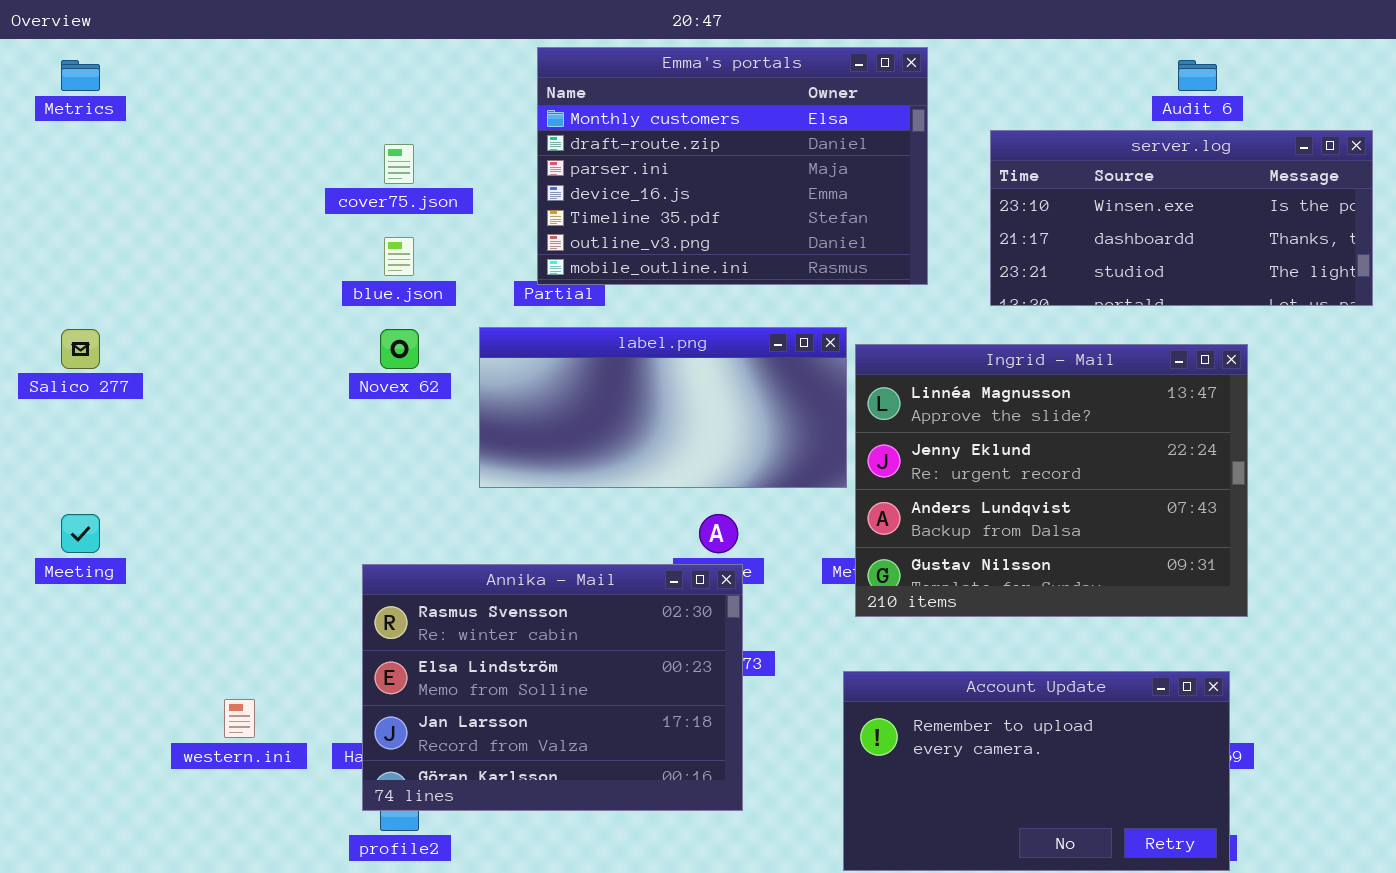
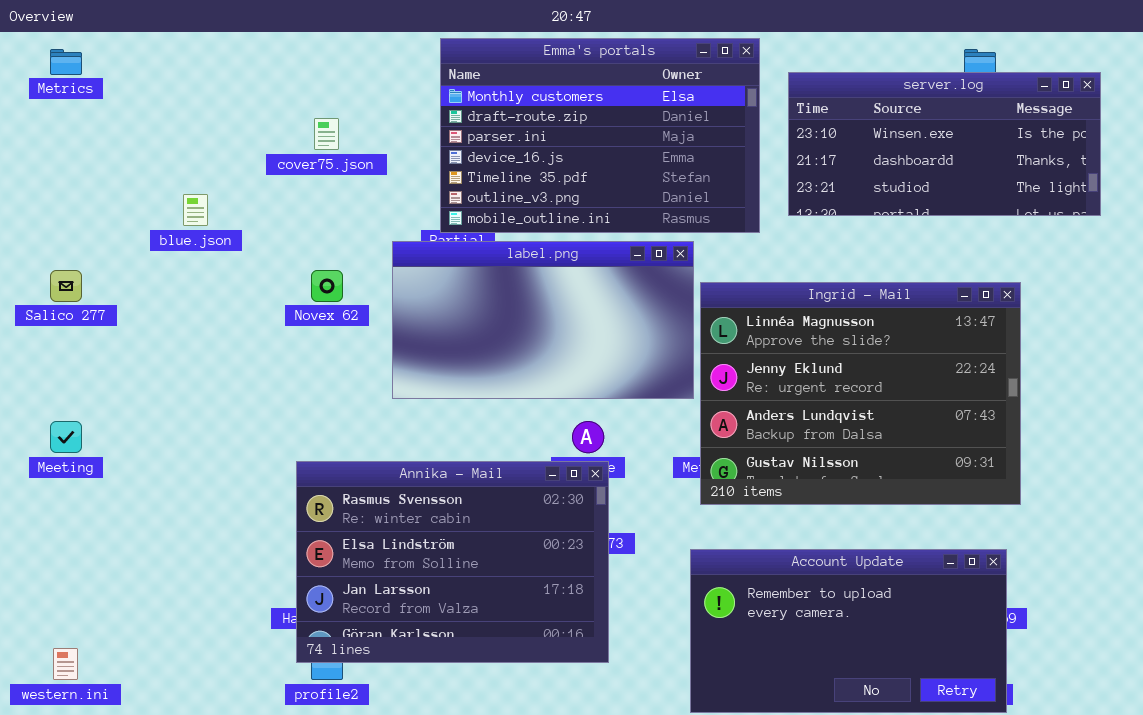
server.log: [990,130,1373,306] -> [788,72,1101,216], moved
blue.json: [384,237,414,276] -> [183,194,208,226], moved
label.png: [479,327,847,488] -> [392,241,694,399], resized
western.ini: [224,699,255,738] -> [53,648,78,680], moved

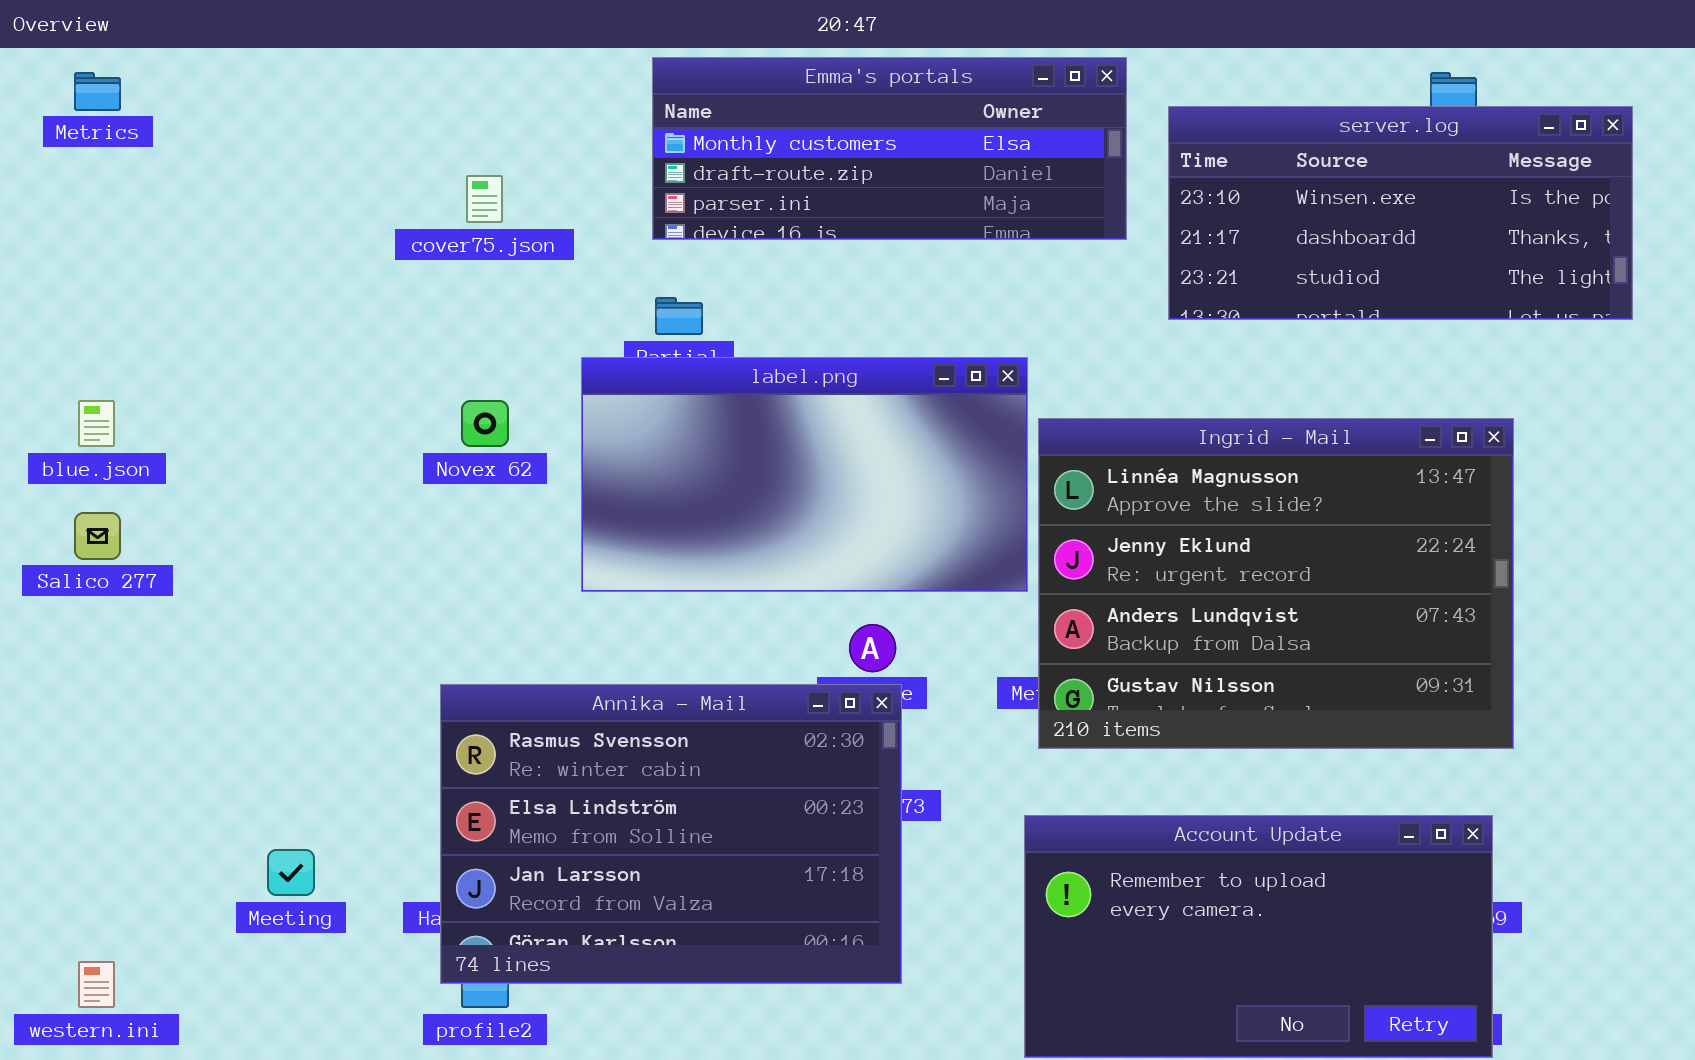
Emma's portals: [440,38,760,233] -> [652,57,1127,240], resized
blue.json: [183,194,208,226] -> [78,400,115,447], moved
Salico 277: [50,270,82,302] -> [74,512,121,560], moved
Meeting: [50,421,82,453] -> [267,849,315,896], moved

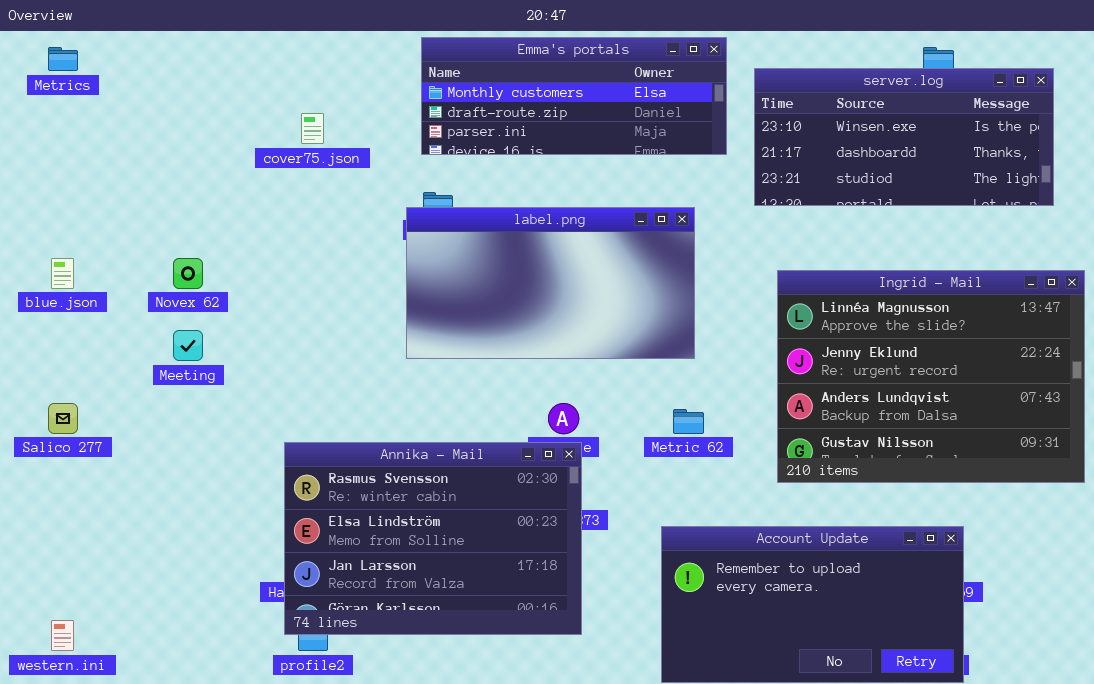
label.png: [581,357,1028,592] -> [406,207,695,359], moved
Novex 62: [461,400,509,447] -> [173,258,203,289], moved
Ingrid - Mail: [1038,418,1514,749] -> [777,270,1085,483], moved
Salico 277: [74,512,121,560] -> [48,403,78,434], moved
Meeting: [267,849,315,896] -> [173,330,203,361], moved

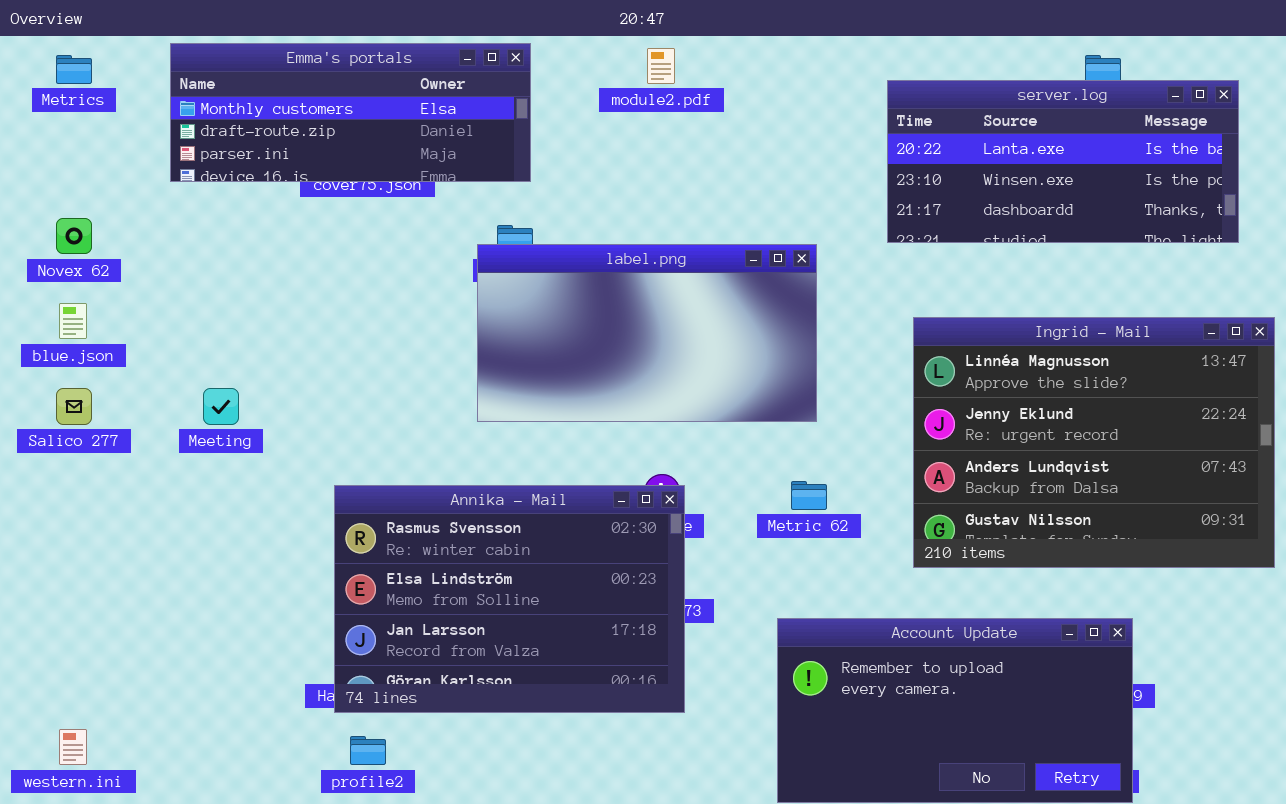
Emma's portals: [421,37,727,155] -> [170,43,531,182], moved
server.log: [754,68,1054,206] -> [887,80,1239,243], scrolled up 1 row
Novex 62: [173,258,203,289] -> [56,218,92,254], moved
Salico 277: [48,403,78,434] -> [56,388,92,425], moved
Annika - Mail: [284,442,582,635] -> [334,485,685,713], moved

